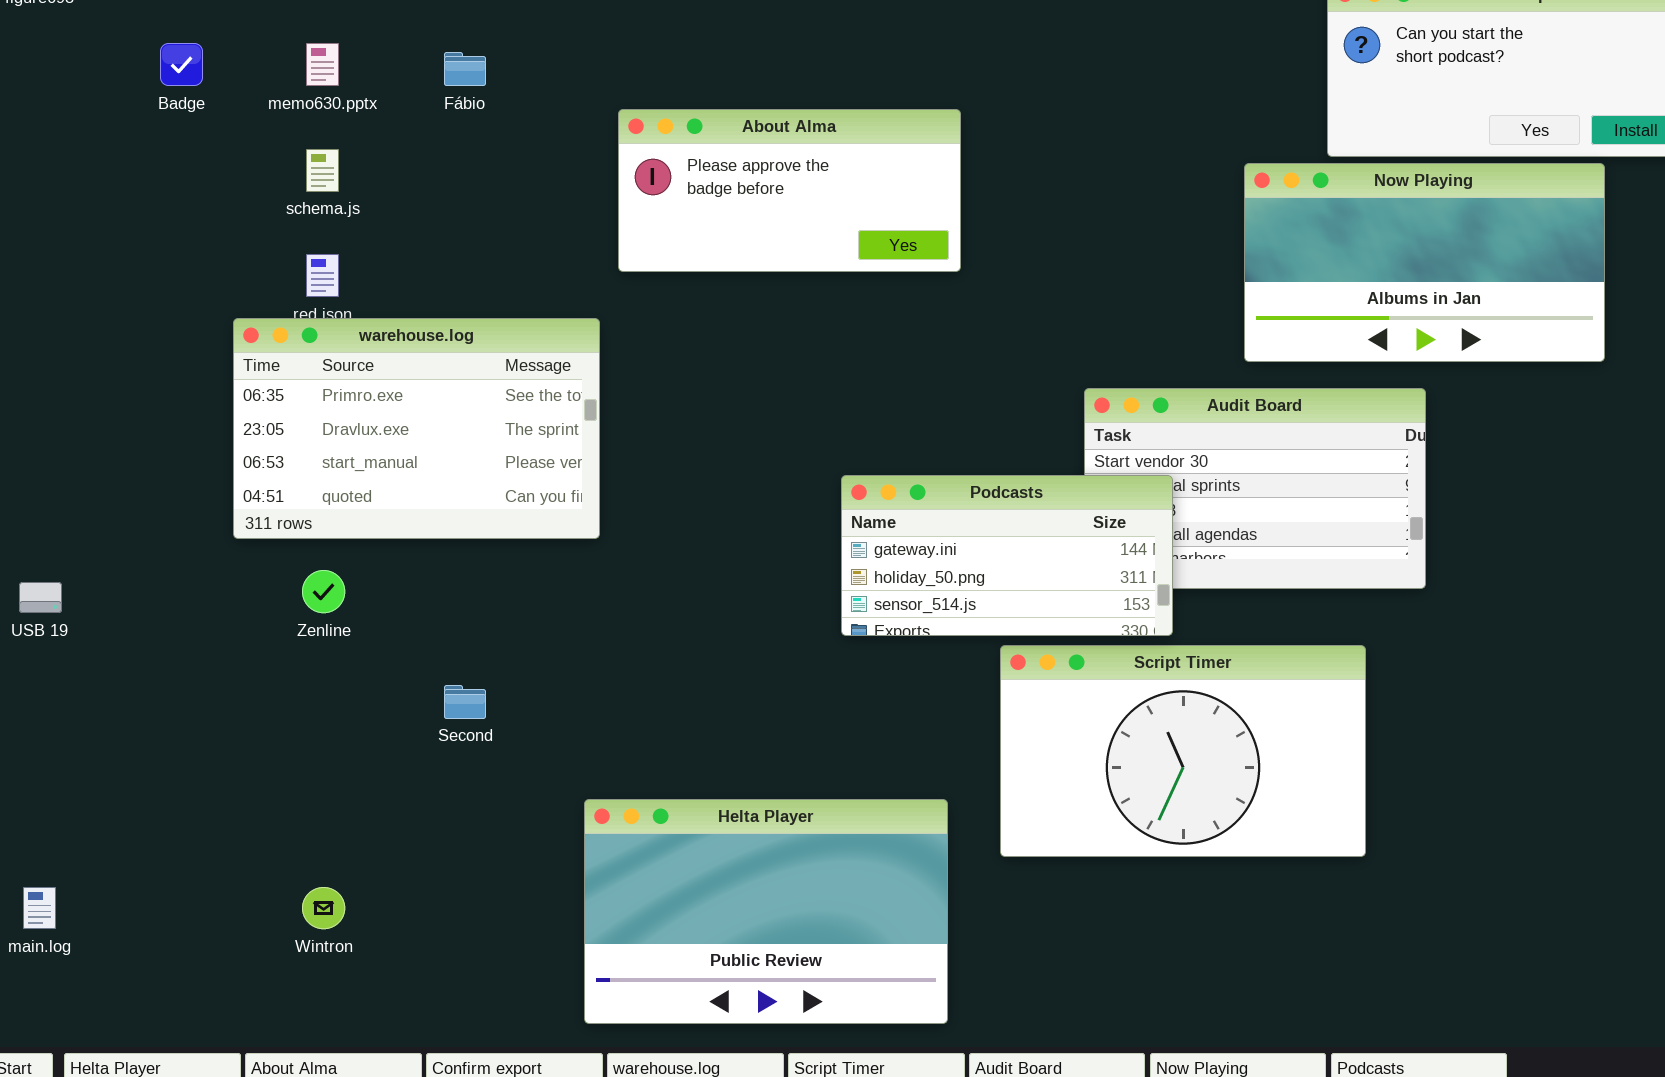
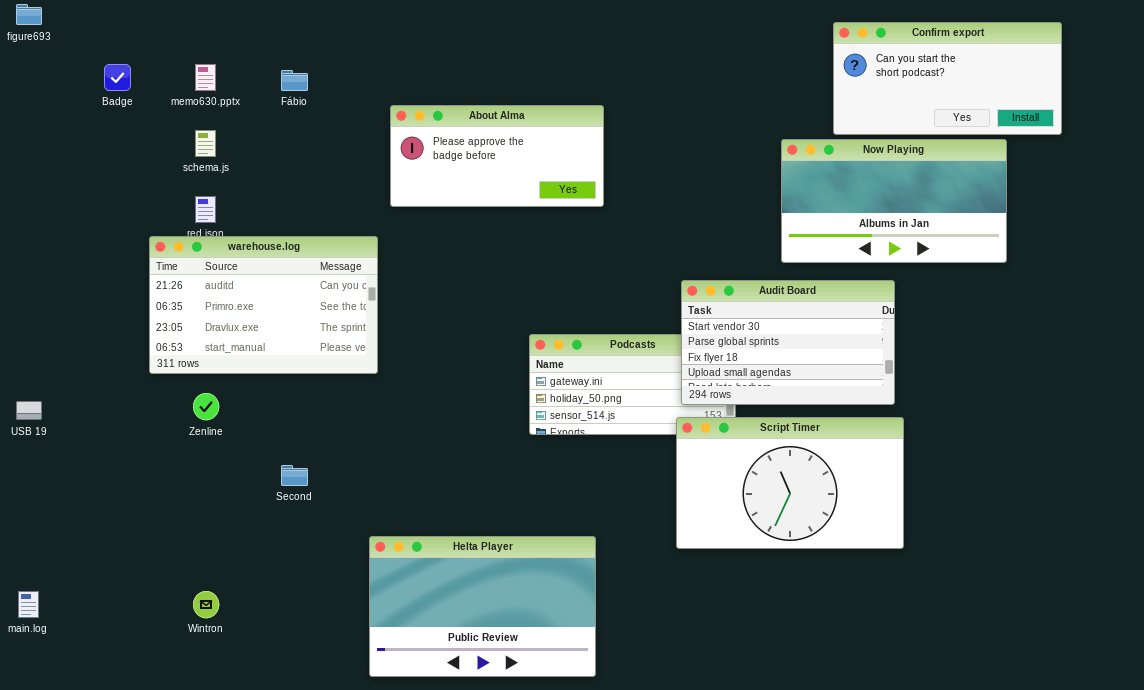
warehouse.log: [233,318,600,539] -> [149,236,378,374], scrolled up 1 row
Audit Board: [1084,388,1426,589] -> [681,280,895,405], raised
Script Timer: [1000,645,1366,857] -> [676,417,904,549], moved

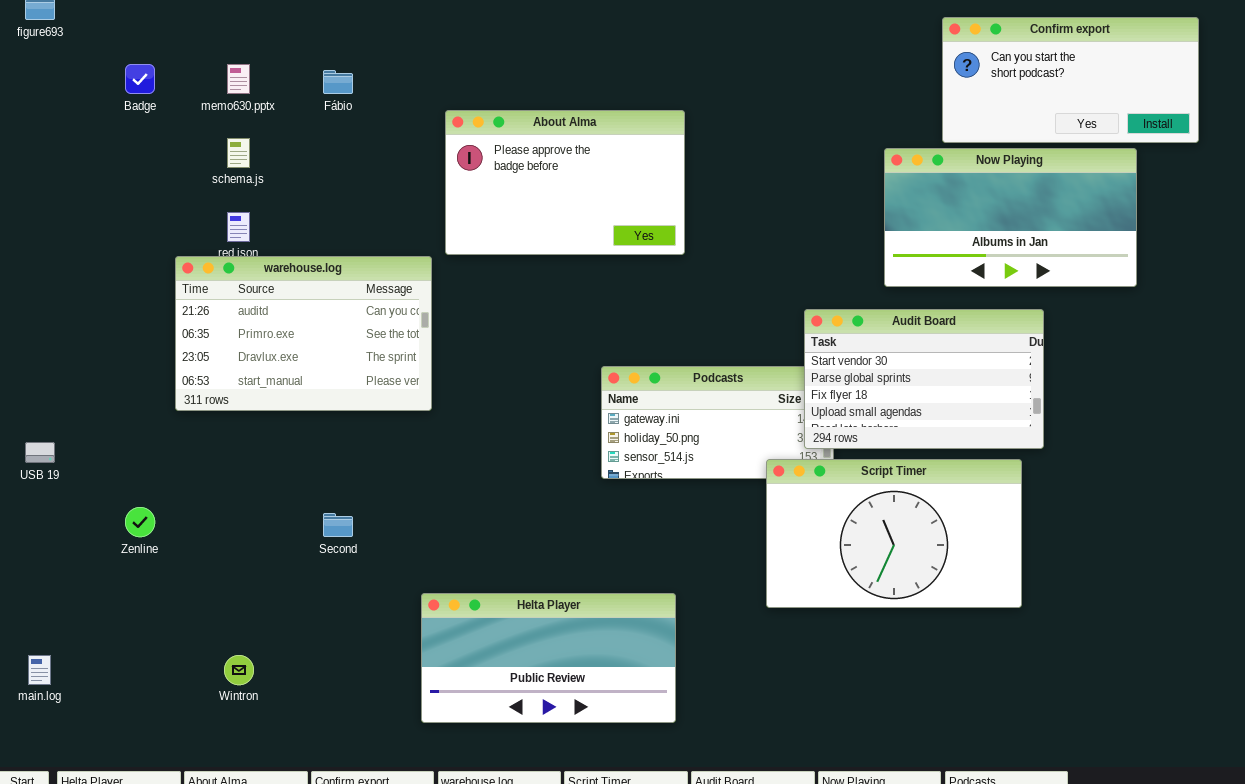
About Alma: [390,105,604,207] -> [445,110,685,255], resized
Audit Board: [681,280,895,405] -> [804,309,1044,449], moved
Zenline: [193,393,219,420] -> [125,507,155,537], moved
Helta Player: [369,536,596,677] -> [421,593,676,723], resized

